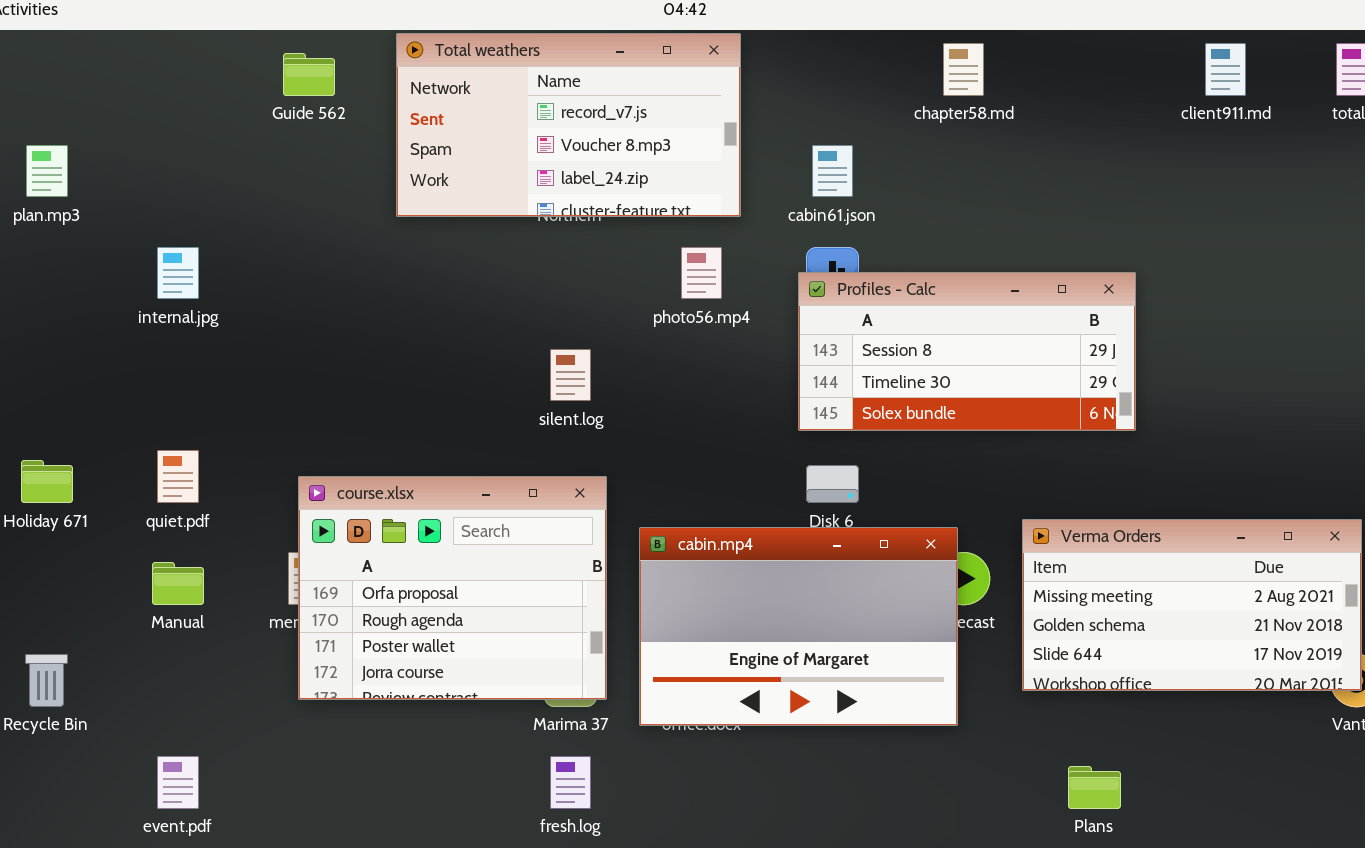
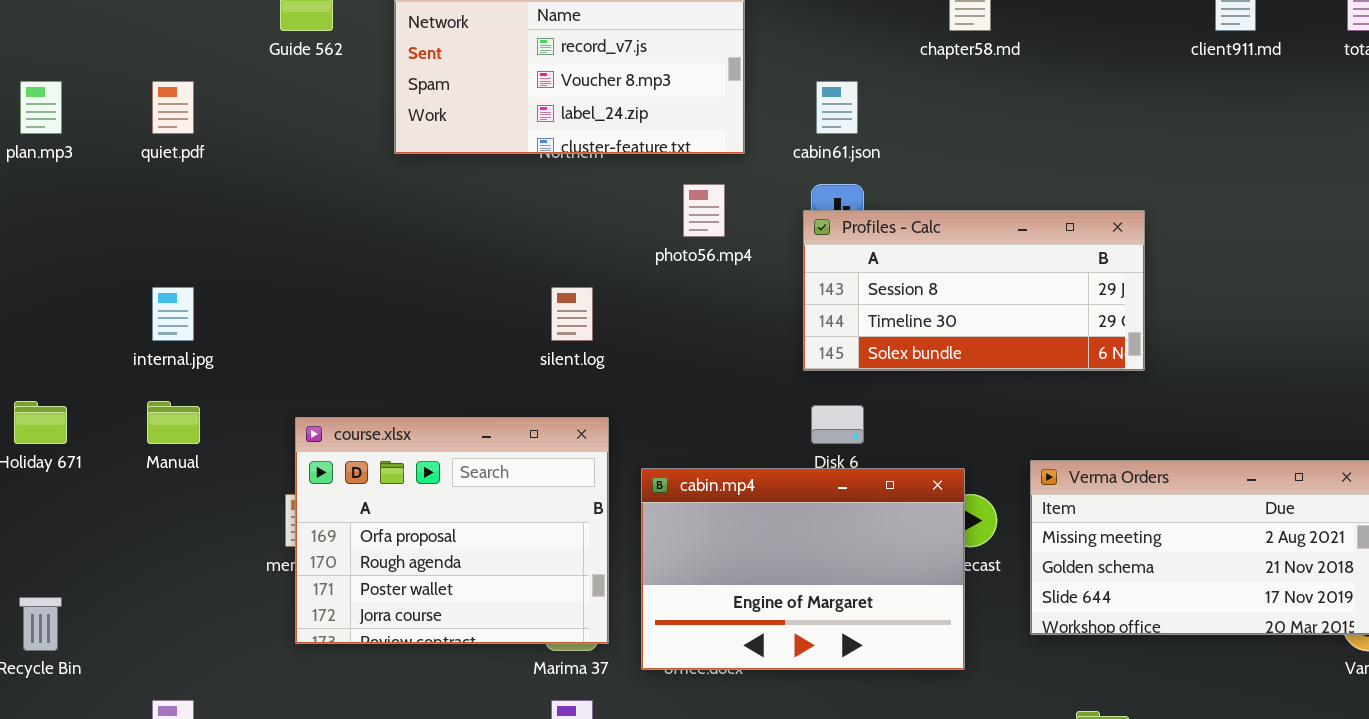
internal.jpg: [157,247,199,299] -> [152,287,194,341], moved
quiet.pdf: [157,450,199,503] -> [152,81,194,134], moved
Manual: [152,562,204,605] -> [147,401,200,444], moved

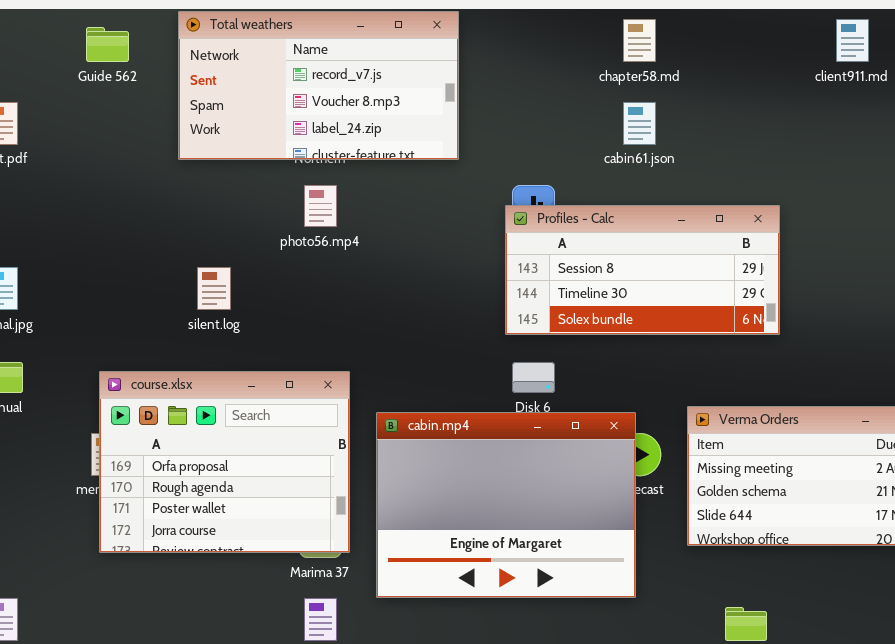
cabin61.json: [816,81,858,134] -> [623,102,656,145], moved
photo56.mp4: [683,184,725,237] -> [304,185,337,227], moved
silent.log: [551,287,593,341] -> [197,267,231,310], moved
cabin.mp4: [641,468,965,670] -> [376,412,636,598], resized

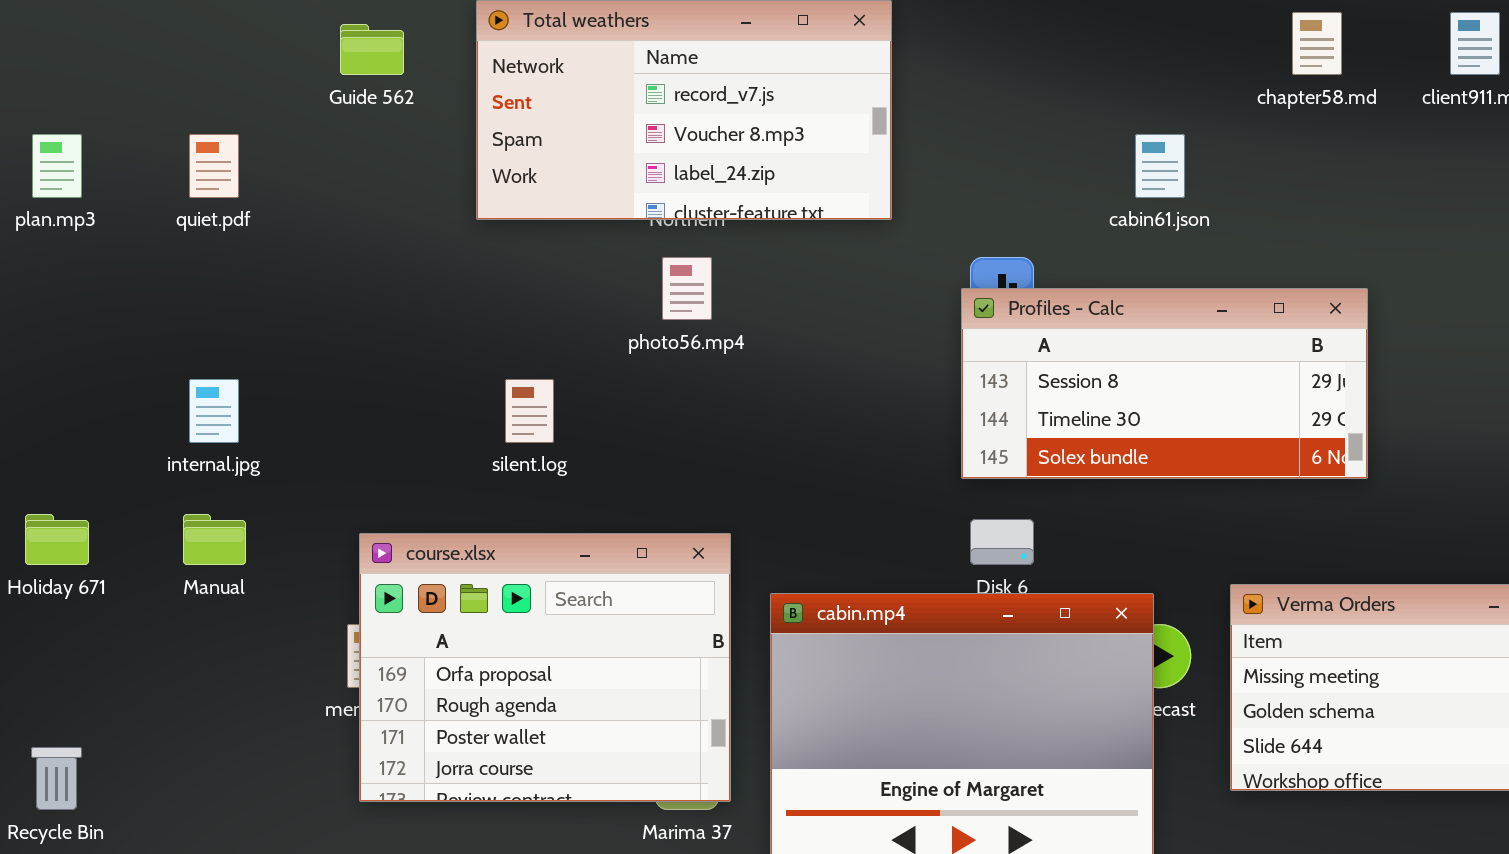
chapter58.md: [623,19,656,62] -> [1292,12,1342,75], moved

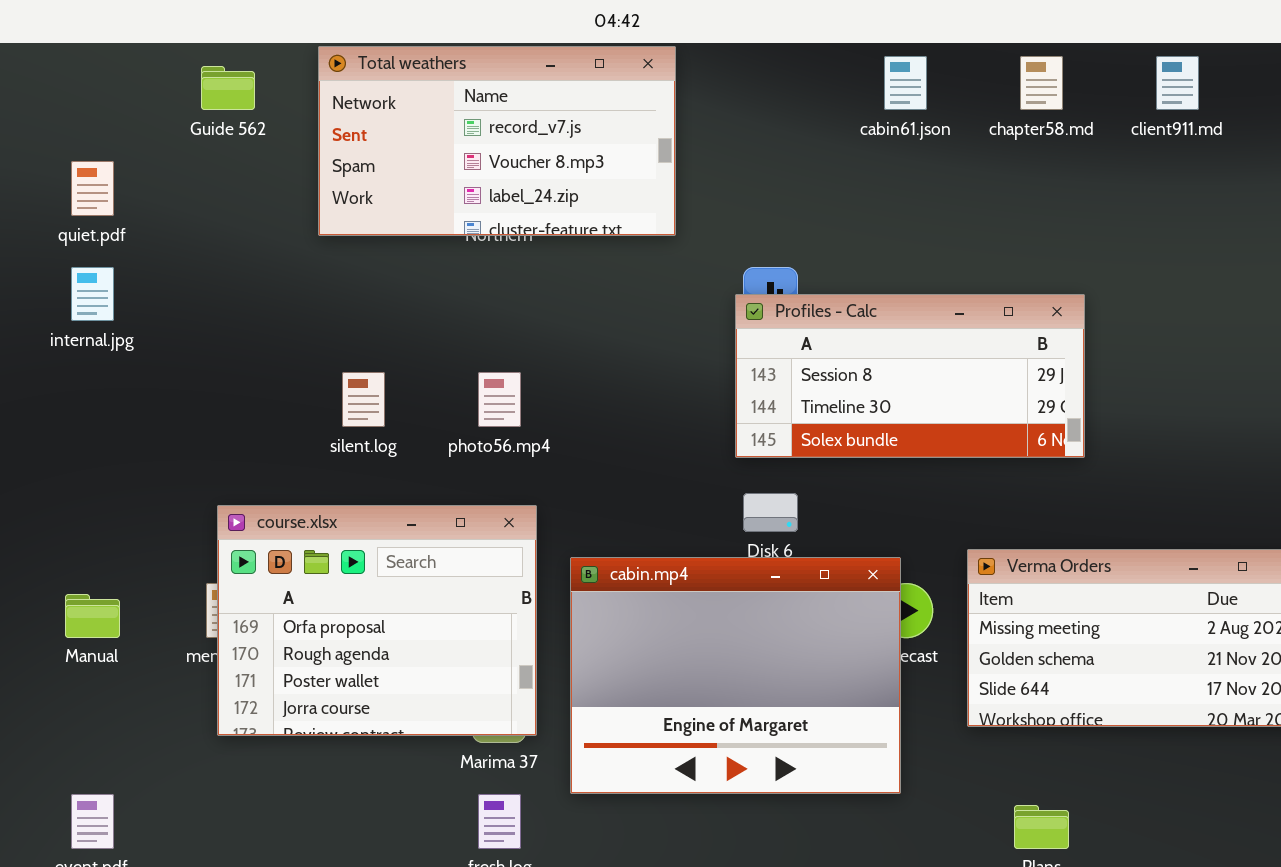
cabin61.json: [1135,134,1185,198] -> [884,56,927,110], moved
photo56.mp4: [662,257,712,320] -> [478,372,521,427], moved
internal.jpg: [189,379,239,443] -> [71,267,114,321], moved
Manual: [183,514,246,565] -> [65,594,120,638], moved

